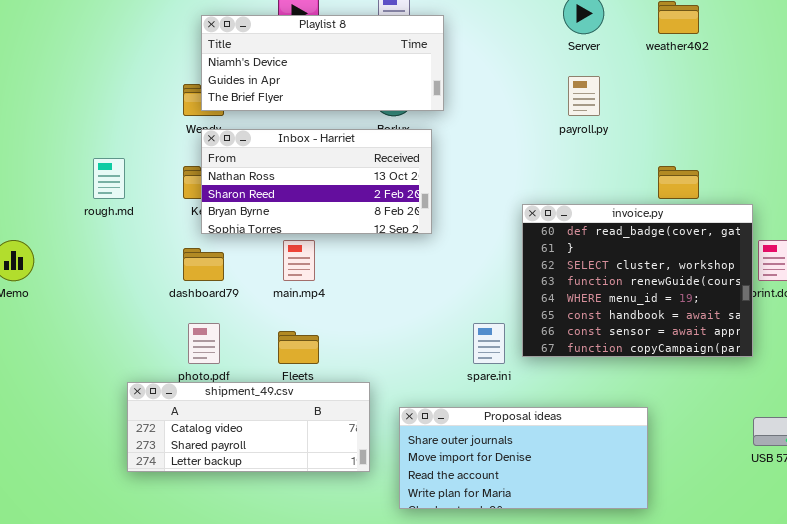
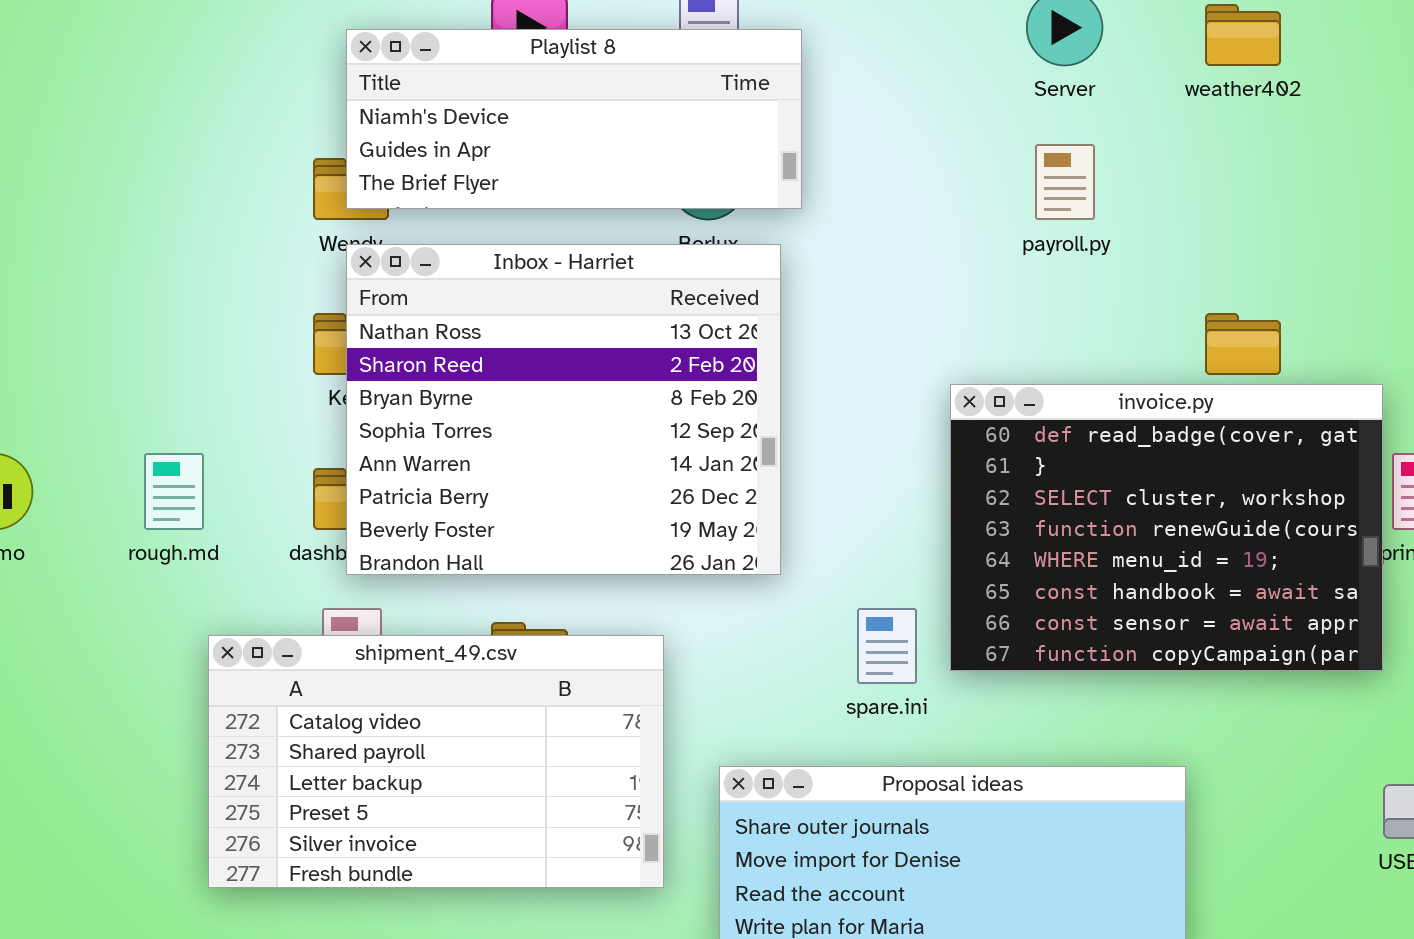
Inbox - Harriet: [201,129,432,234] -> [346,244,781,575], resized
rough.md: [93,158,125,199] -> [144,453,204,530], moved
shipment_49.csv: [127,382,370,472] -> [208,635,664,888], resized

